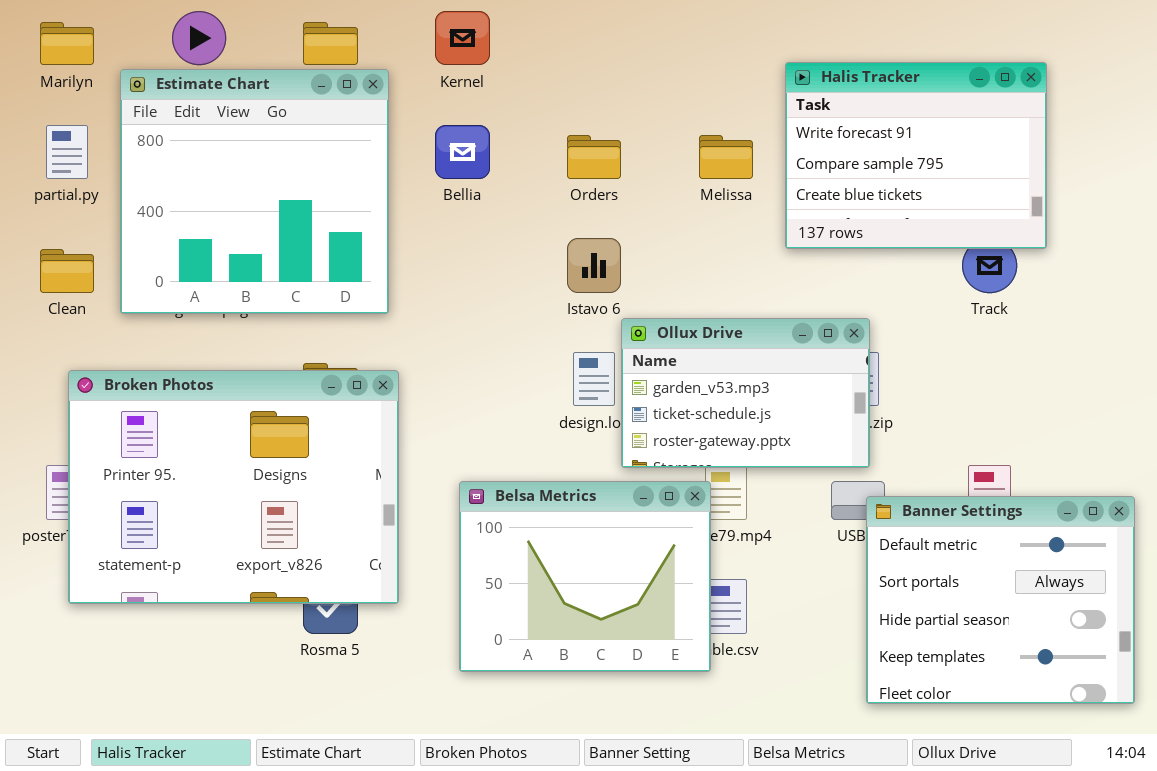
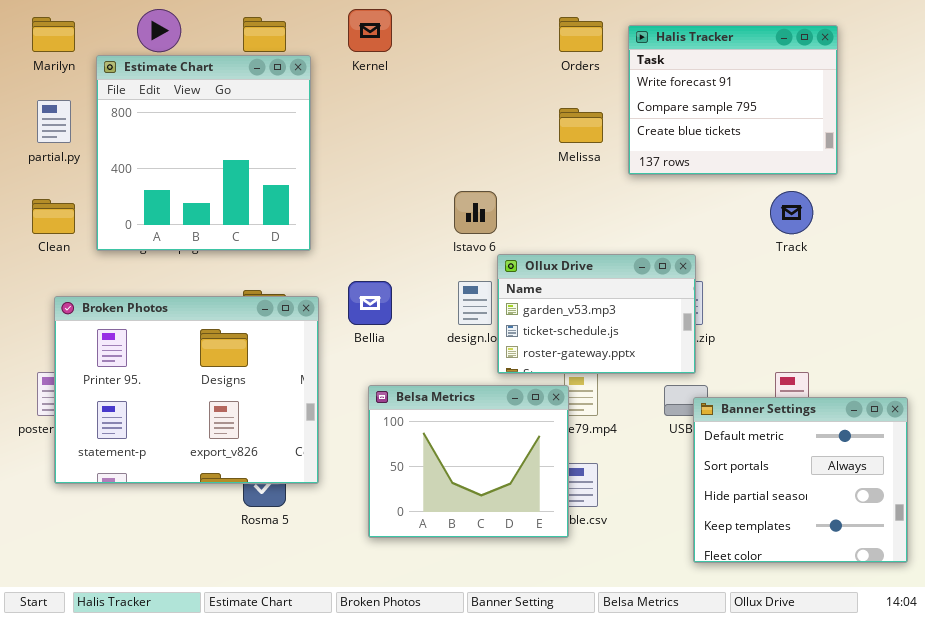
Halis Tracker: [785,62,1047,249] -> [628,25,838,175], moved
Bellia: [435,125,490,179] -> [348,281,392,325], moved
Orders: [567,135,621,179] -> [559,17,603,52], moved

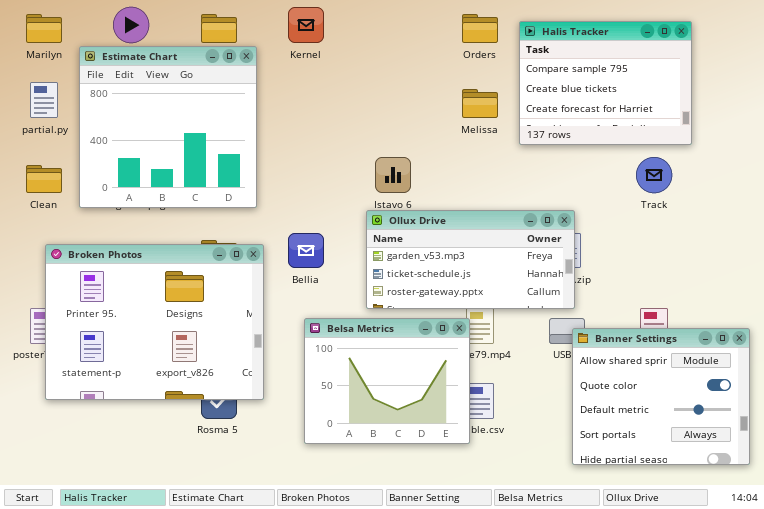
Halis Tracker: [628,25,838,175] -> [519,21,692,145], scrolled down 1 row
Ollux Drive: [497,254,696,374] -> [366,210,575,309], resized
Banner Settings: [693,397,908,563] -> [572,328,750,465], scrolled up 2 rows

